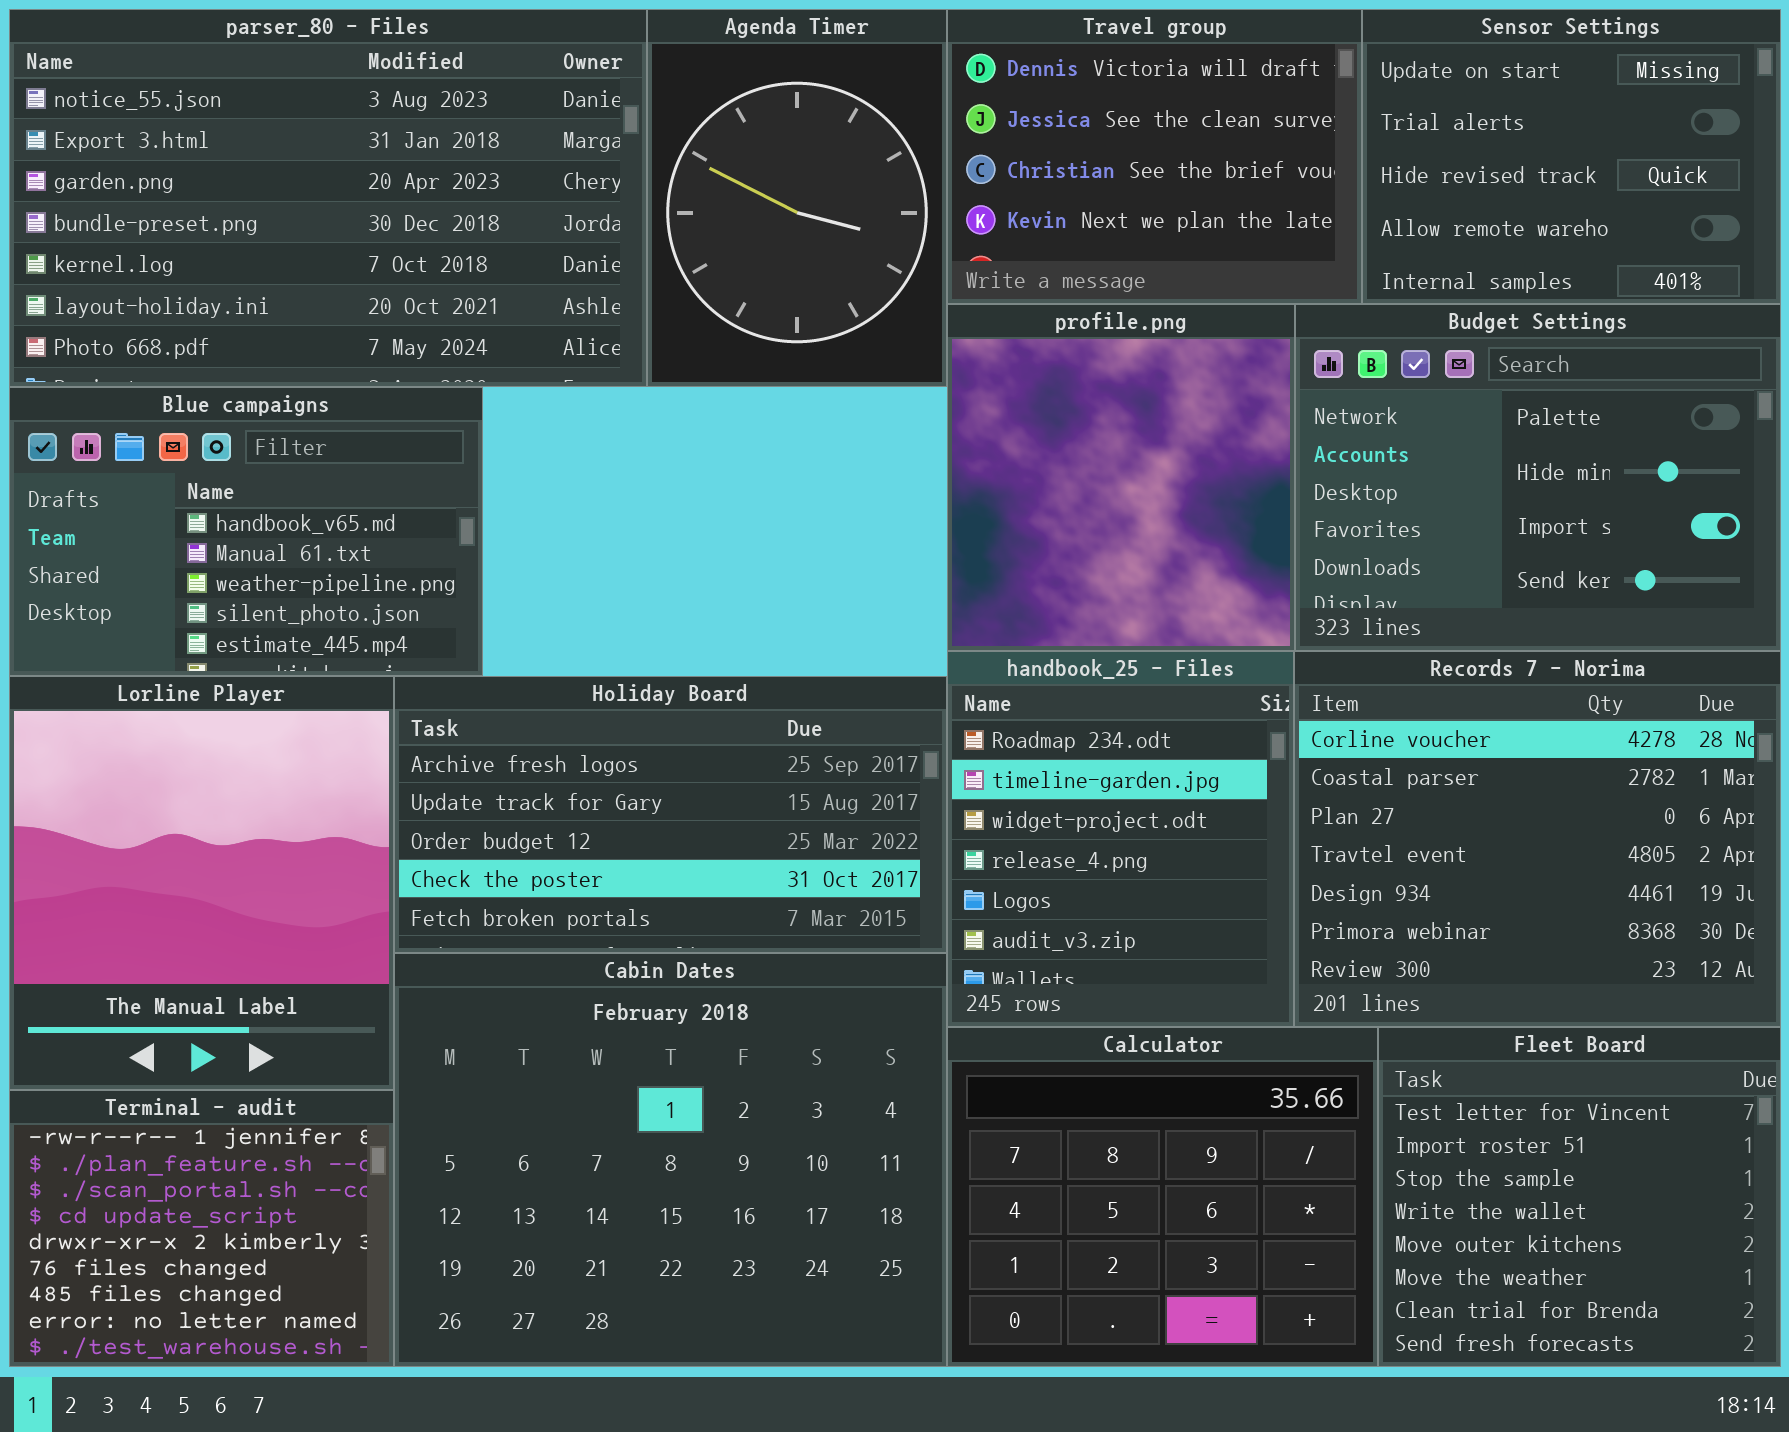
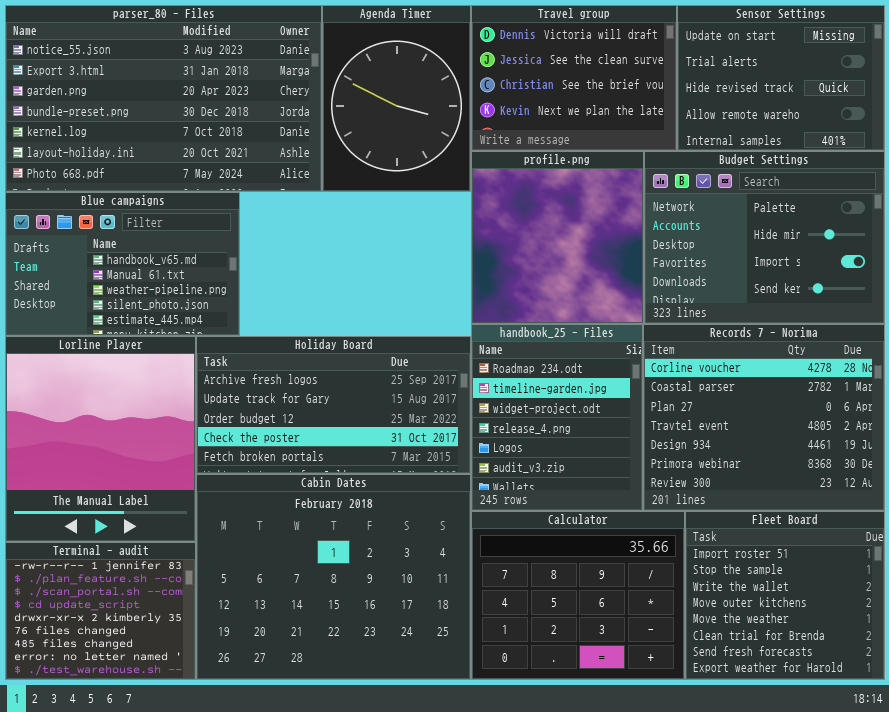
Fleet Board: [1378,1027,1781,1367] -> [685,511,885,680], scrolled down 1 row

